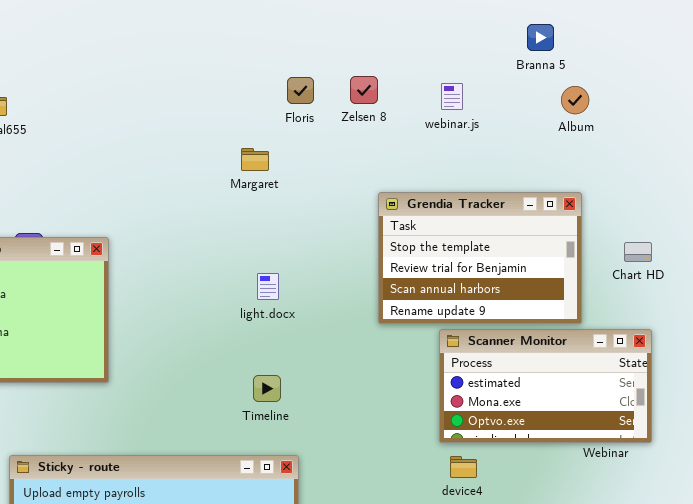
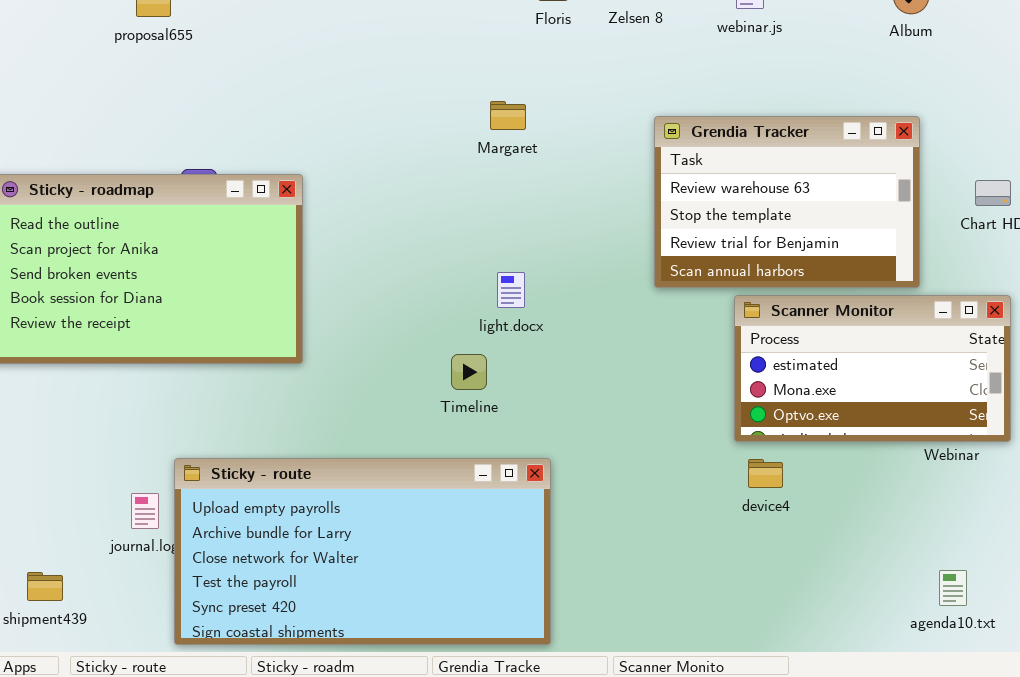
Margaret: [241,148,269,171] -> [490,101,526,130], moved
Grendia Tracker: [378,192,582,324] -> [654,116,920,288], scrolled up 1 row
light.docx: [257,273,279,300] -> [497,272,525,308], moved
Timeline: [253,375,281,402] -> [451,354,487,390], moved

